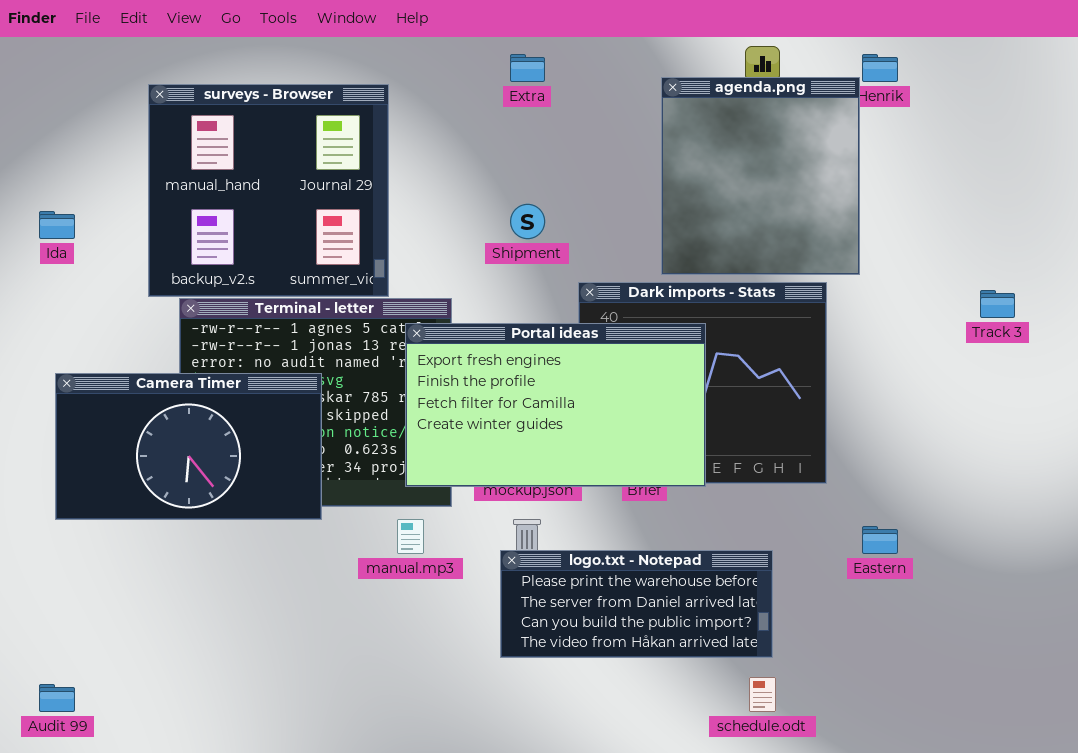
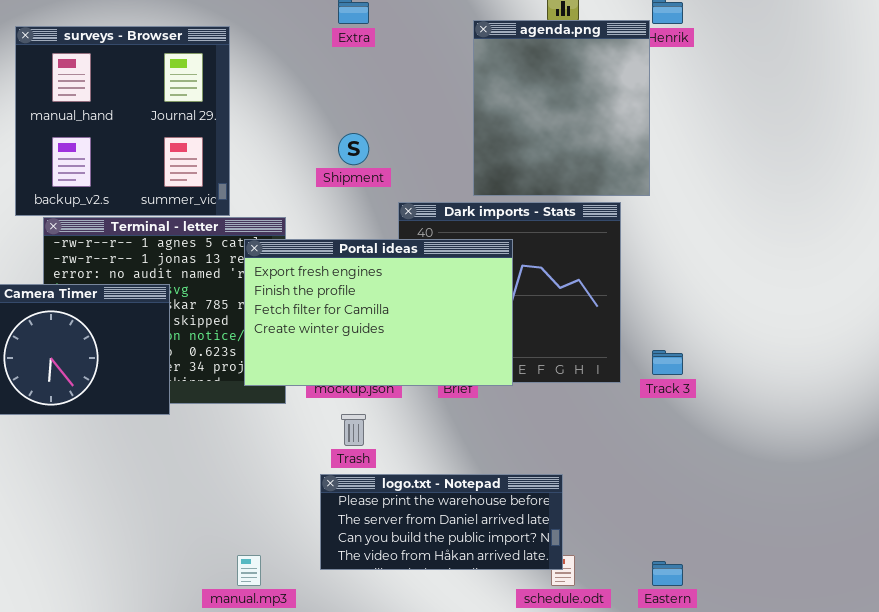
Track 3: [980,290,1015,318] -> [652,350,683,375], moved
manual.mp3: [397,519,424,554] -> [237,555,261,586], moved
Eastern: [862,526,898,554] -> [652,561,683,586], moved
logo.txt - Notepad: [500,550,773,658] -> [320,474,563,570], moved

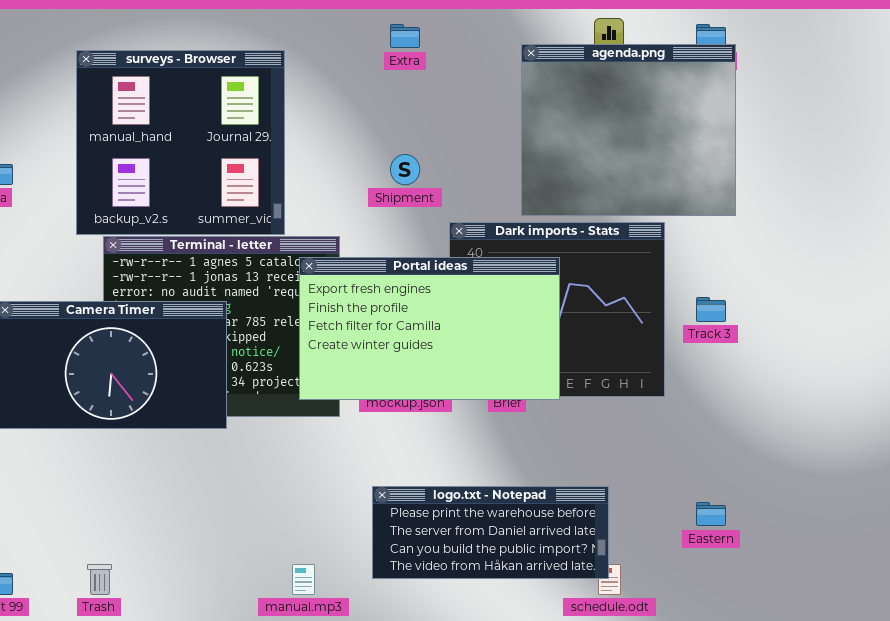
agenda.png: [473,20,650,196] -> [521,44,736,216], resized
Track 3: [652,350,683,375] -> [696,297,726,322], moved
Trash: [341,414,366,446] -> [87,564,112,595], moved
Eastern: [652,561,683,586] -> [696,502,726,526], moved

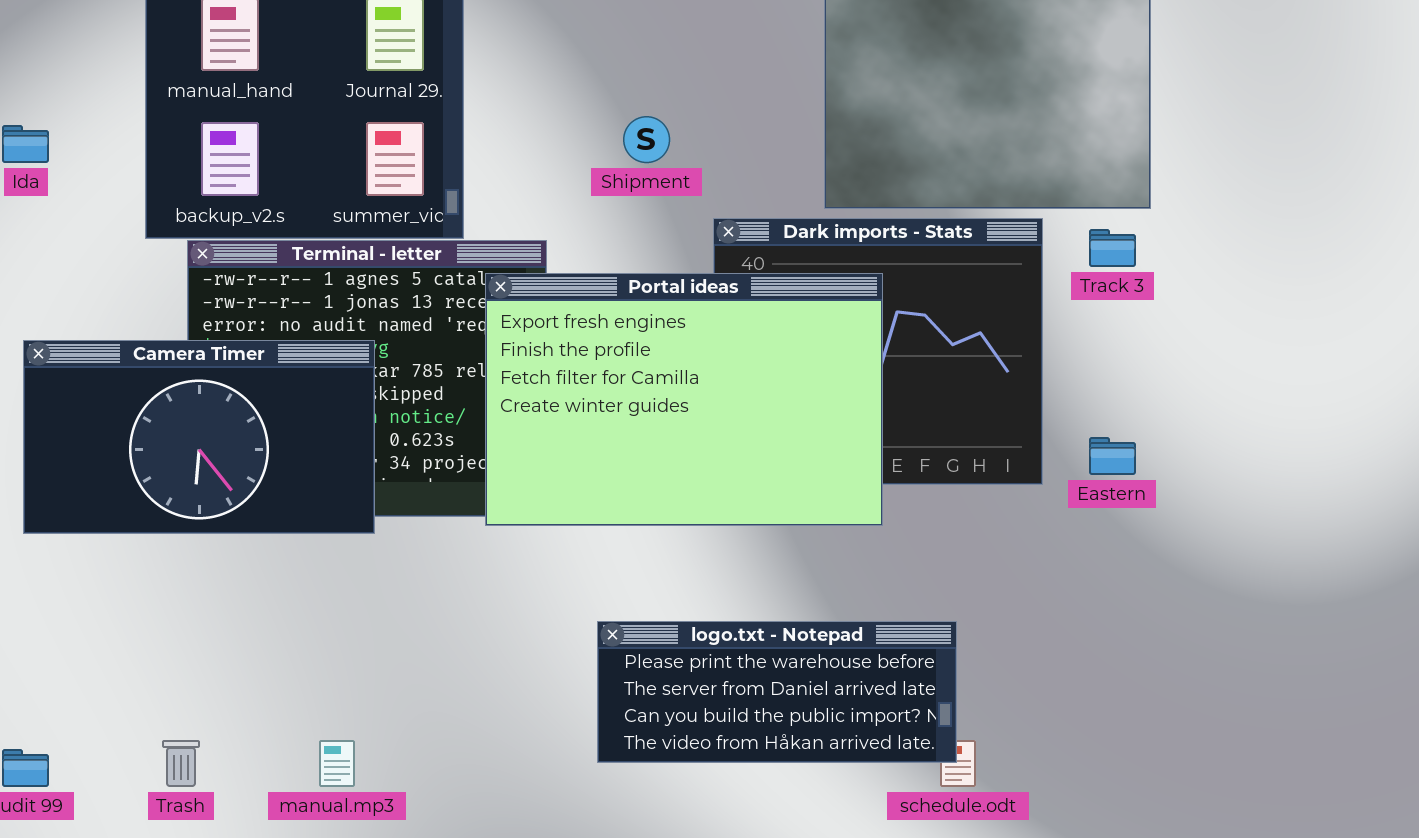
Portal ideas: [299,257,560,400] -> [485,273,883,526], resized
Track 3: [696,297,726,322] -> [1089,229,1136,267], moved
Eastern: [696,502,726,526] -> [1089,437,1136,475], moved
manual.mp3: [292,564,315,595] -> [319,740,355,787], moved

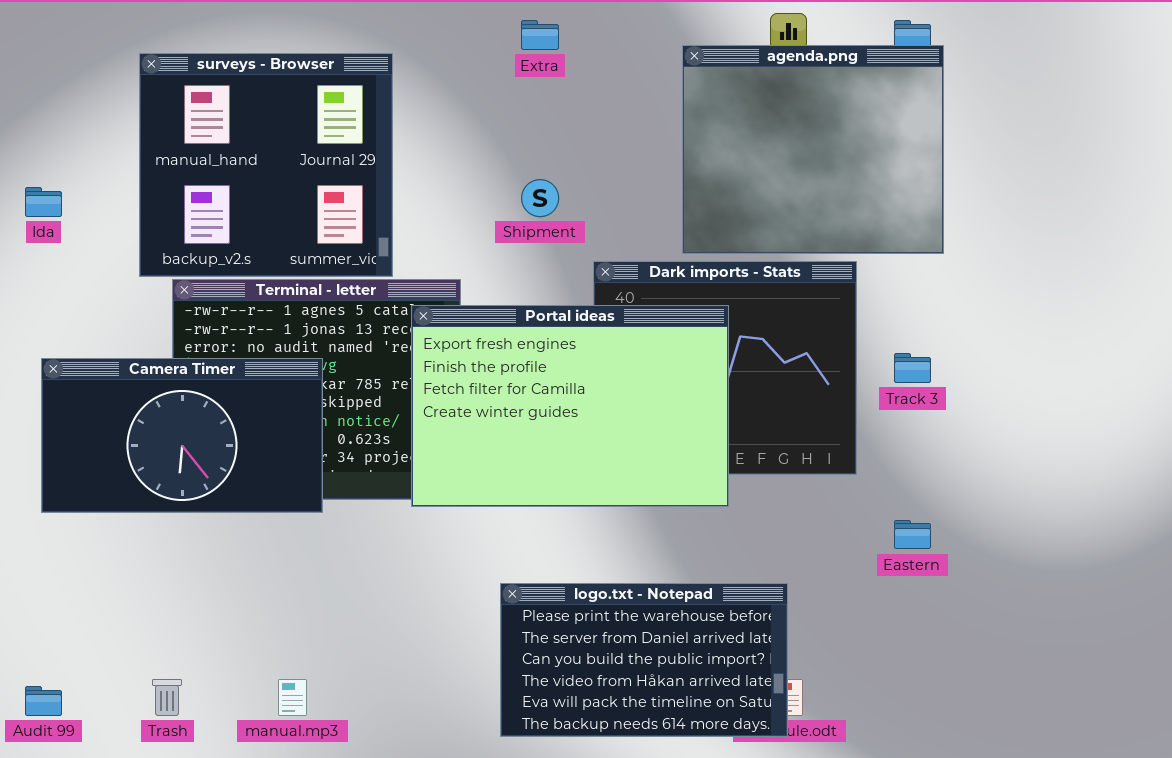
Track 3: [1089,229,1136,267] -> [894,353,931,383], moved
Eastern: [1089,437,1136,475] -> [894,520,931,549], moved
logo.txt - Notepad: [597,621,957,763] -> [500,583,788,737], resized

